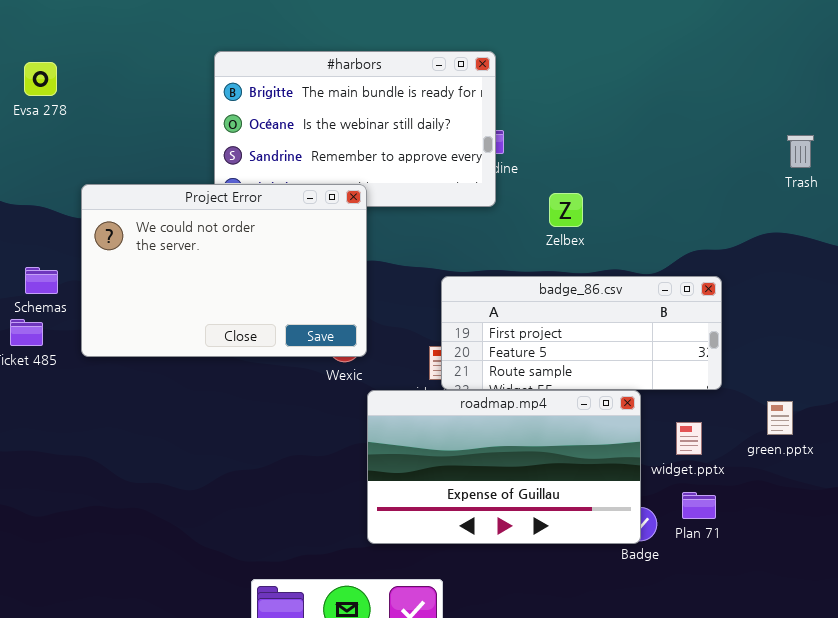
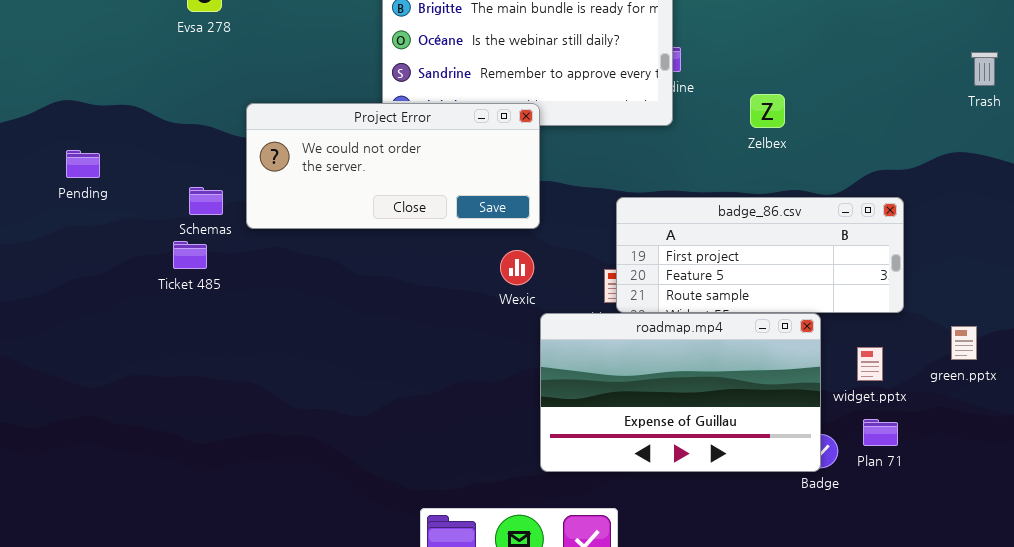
Project Error: [81,184,367,357] -> [246,103,540,229], resized
Zelbex: [549,193,583,227] -> [750,94,785,128], moved

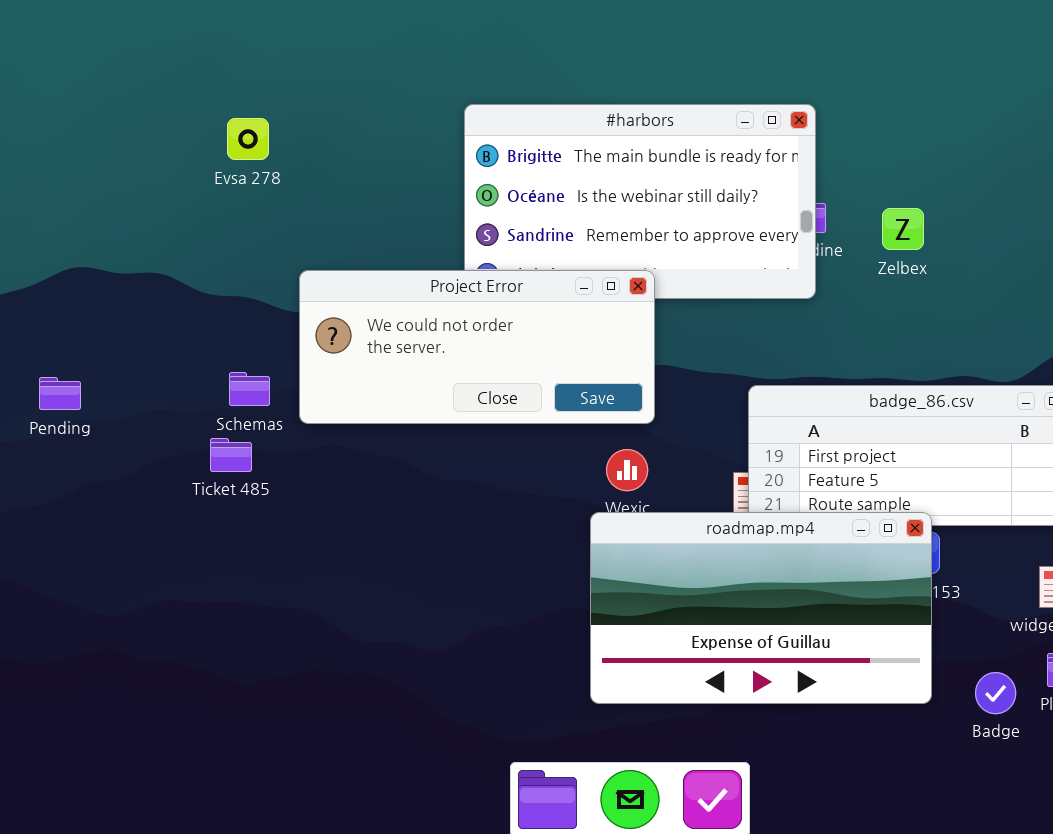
Zelbex: [750,94,785,128] -> [882,208,924,250], moved
Pending: [66,150,100,178] -> [39,377,81,410], moved
roadmap.mp4: [540,313,821,472] -> [590,512,932,704], moved

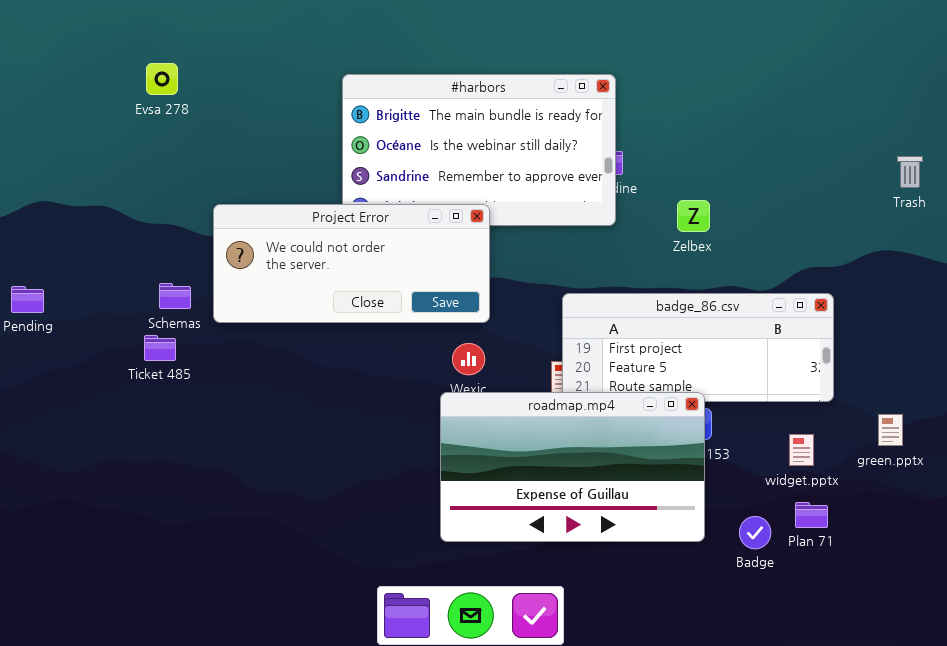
Evsa 278: [227,118,269,160] -> [146,63,178,95], moved
Zelbex: [882,208,924,250] -> [677,200,710,232], moved

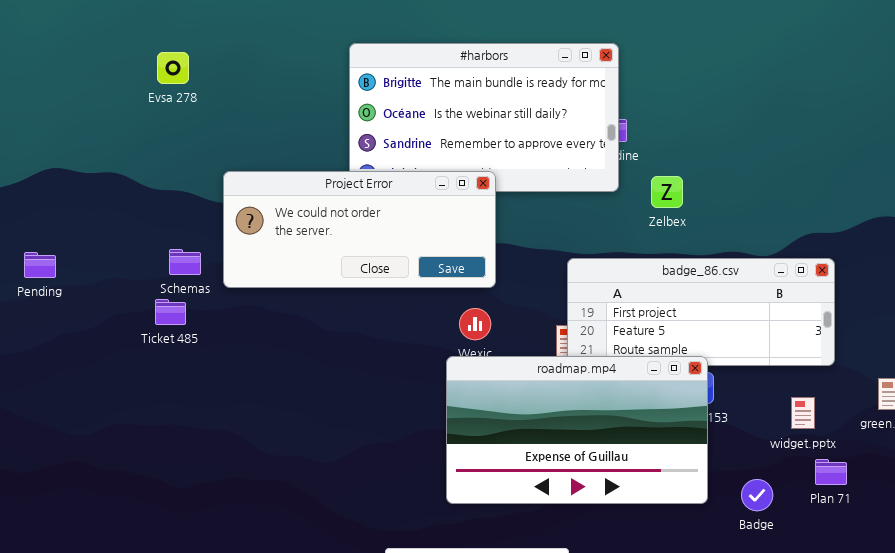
Evsa 278: [146,63,178,95] -> [157,52,189,84], moved
Zelbex: [677,200,710,232] -> [651,176,683,208], moved
Plan 71: [795,502,828,528] -> [815,459,847,485], moved

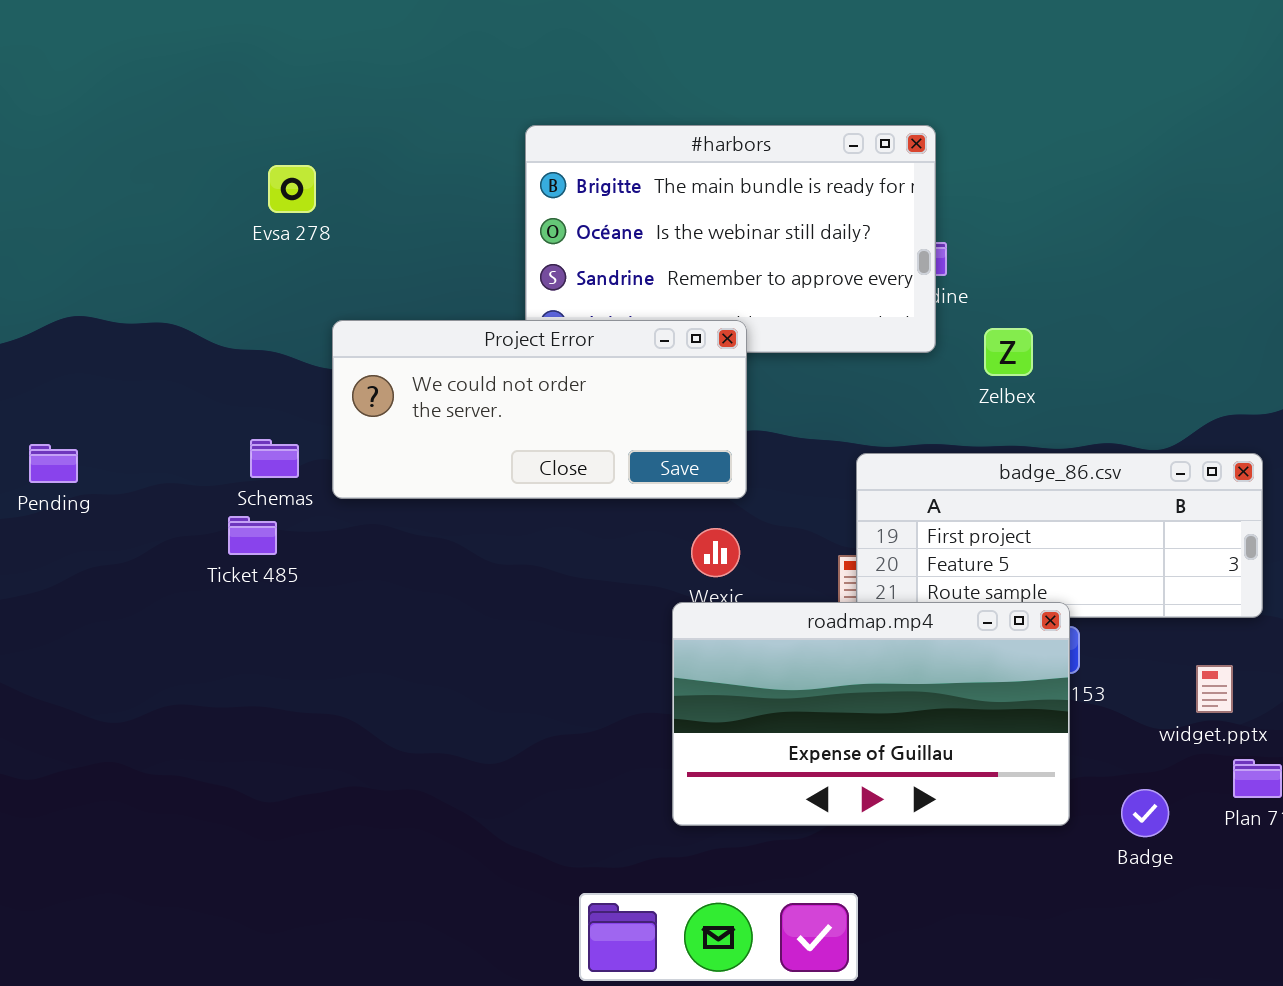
Evsa 278: [157,52,189,84] -> [268,165,316,213], moved

